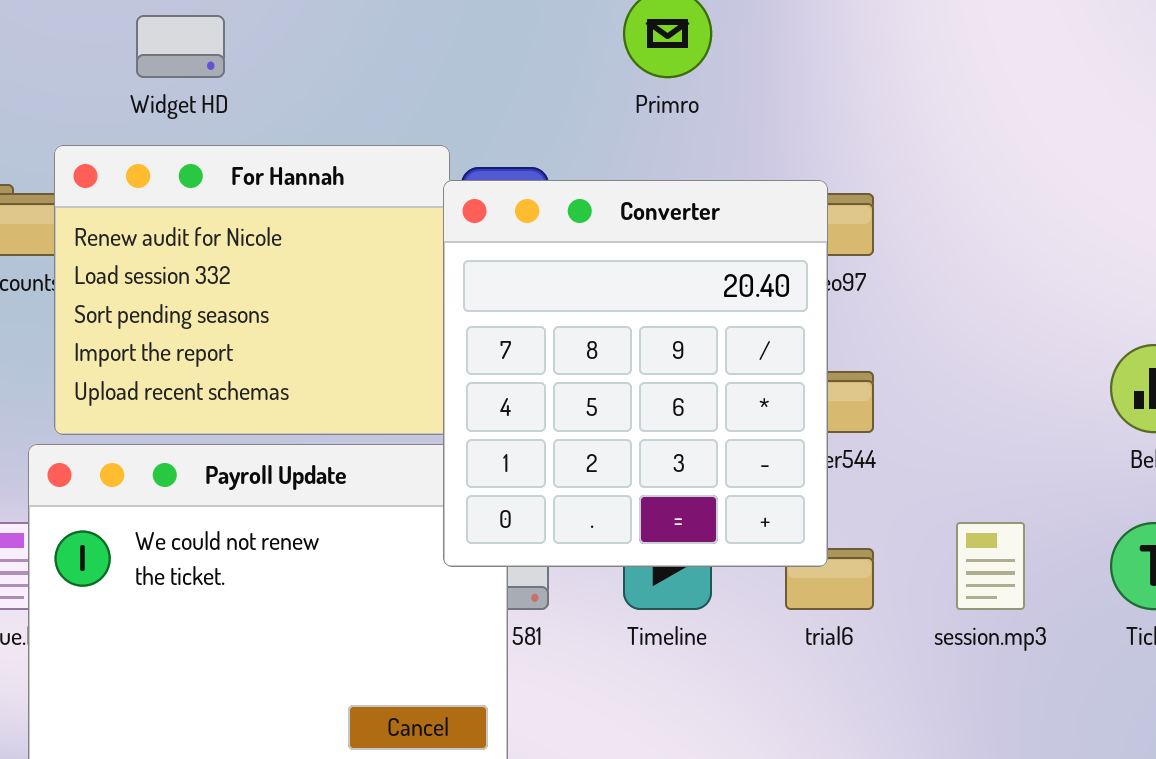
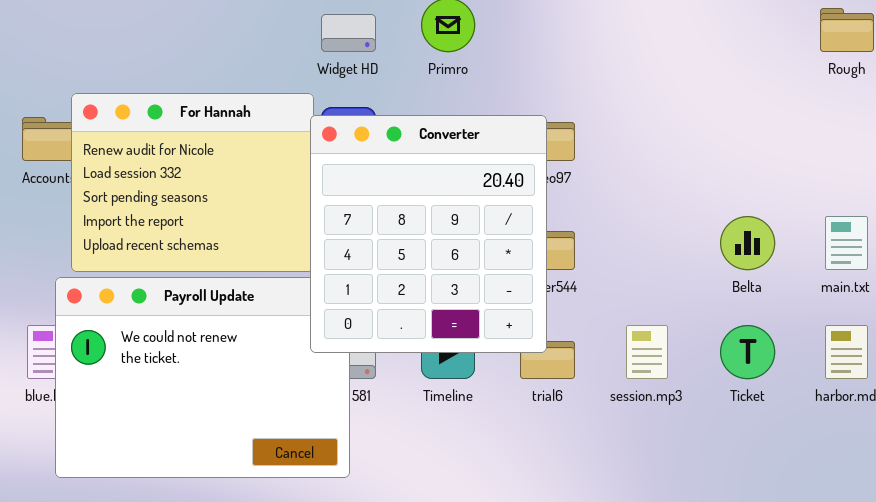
Widget HD: [136,15,225,78] -> [321,14,376,52], moved

